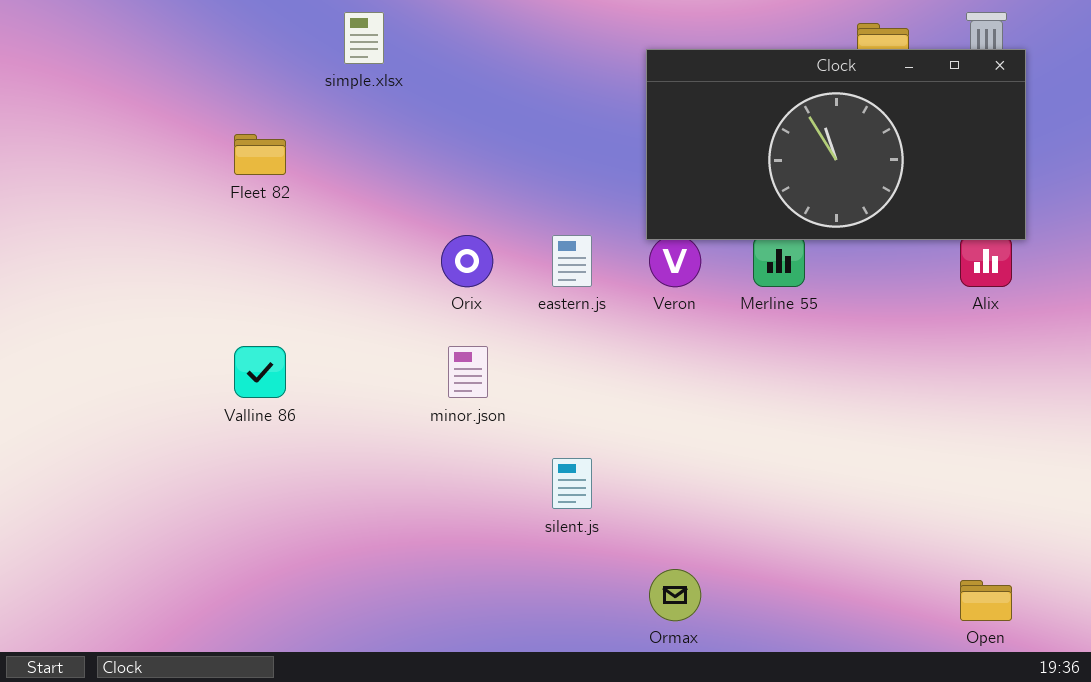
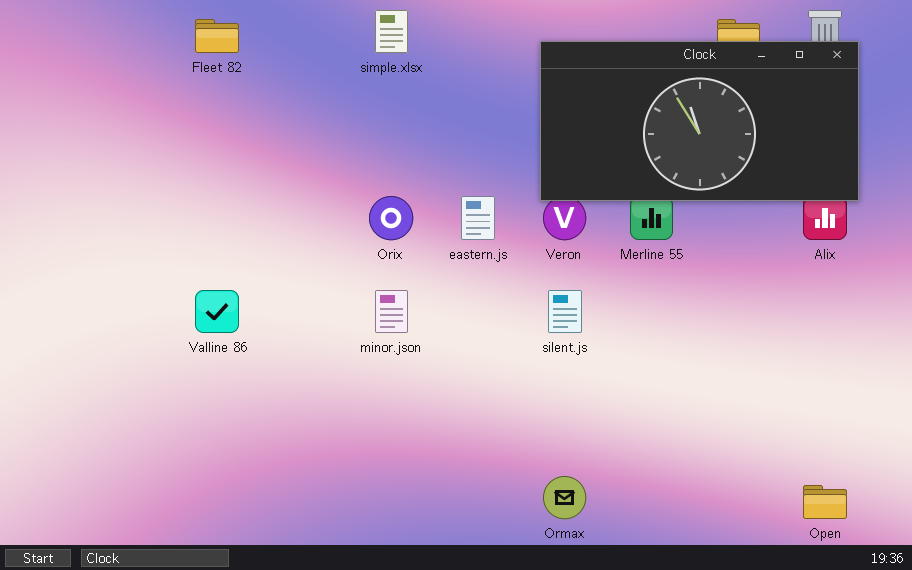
simple.xlsx: [344,12,384,64] -> [375,10,408,53], moved
Fleet 82: [234,134,286,175] -> [195,19,239,53], moved
silent.js: [552,458,592,509] -> [548,290,582,333], moved

